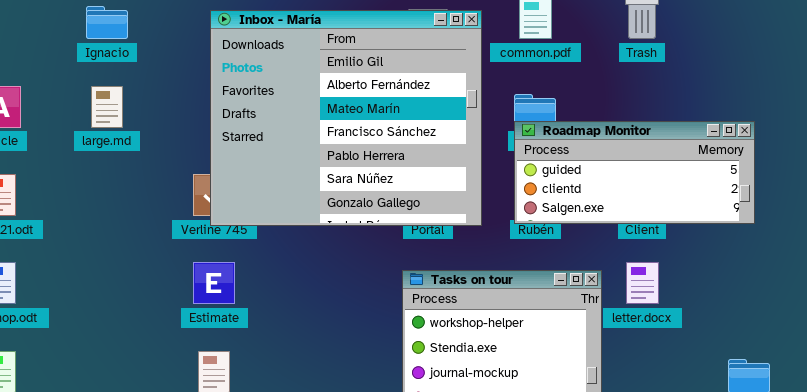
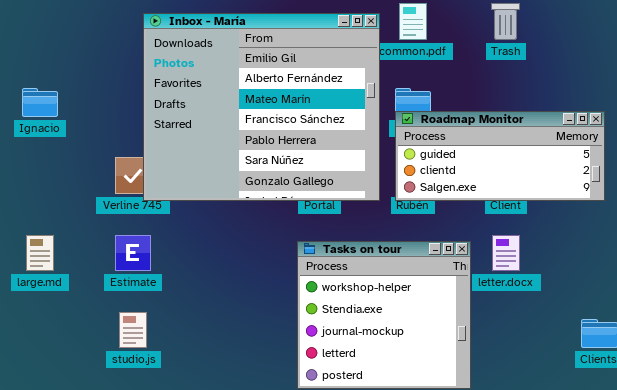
Ignacio: [86,6,128,39] -> [22,88,58,117], moved
Inbox - María: [210,10,482,226] -> [143,13,380,201], moved
large.md: [91,86,123,128] -> [26,235,54,271], moved

